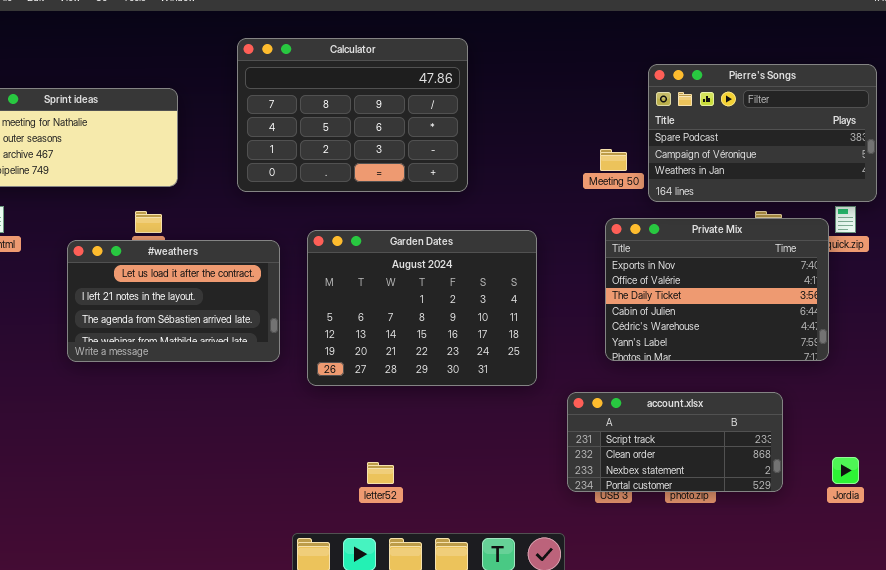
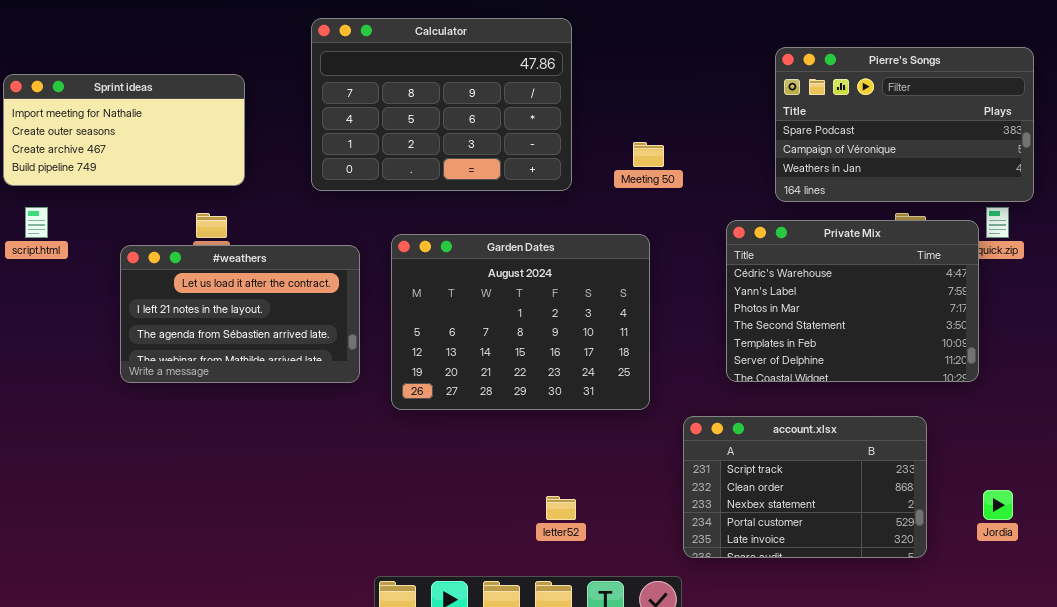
Meeting 50: [600,149,627,171] -> [633,142,664,167], moved
Private Mix: [605,218,829,361] -> [726,220,979,382], scrolled down 4 rows
account.xlsx: [567,392,783,492] -> [683,416,927,558], resized
letter52: [367,462,394,484] -> [546,496,576,520], moved

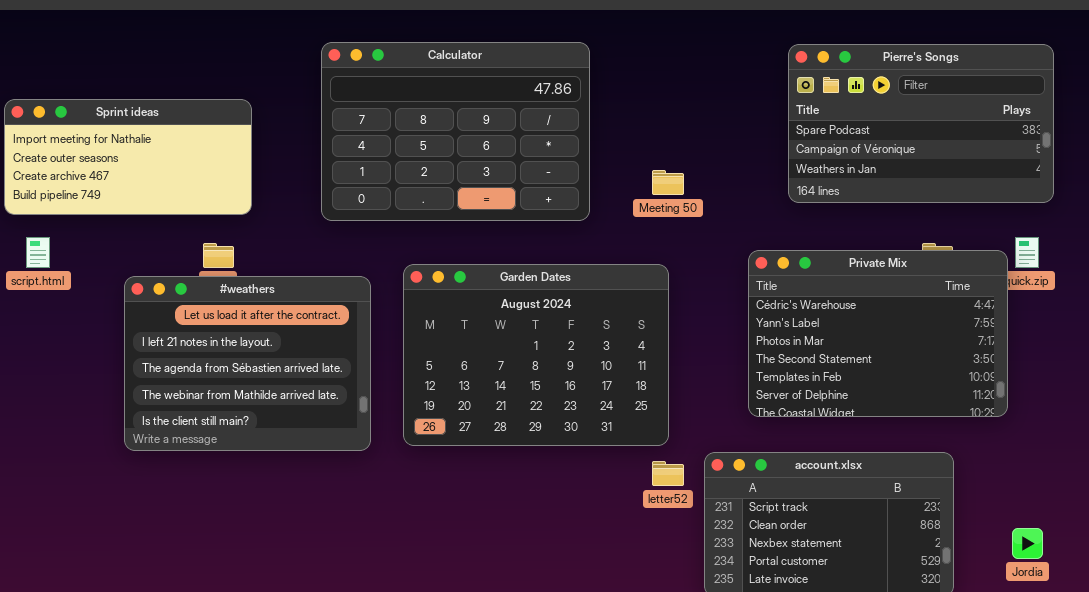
Pierre's Songs: [775,47,1034,202] -> [788,44,1054,203], moved
#weathers: [120,245,360,383] -> [124,276,371,451], resized
letter52: [546,496,576,520] -> [652,461,684,486], moved

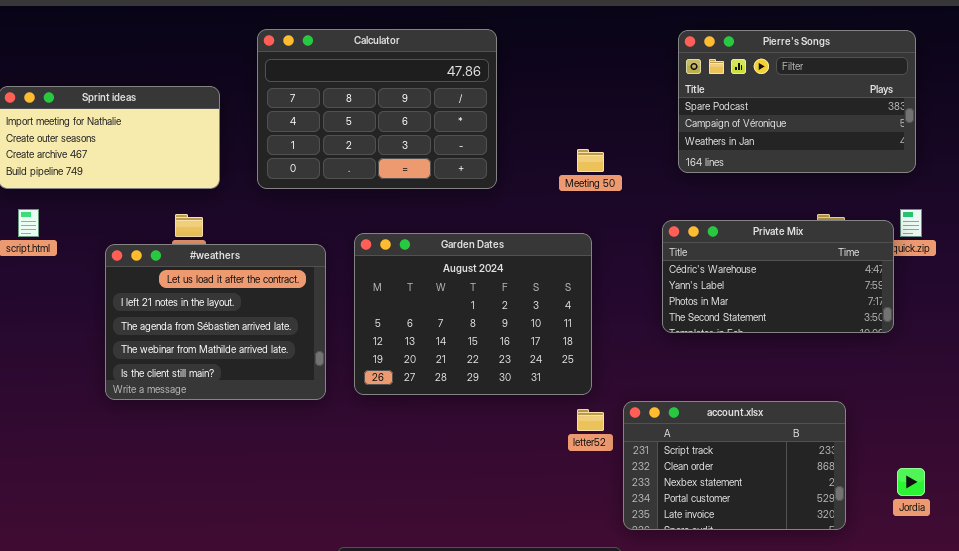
Calculator: [321,42,590,221] -> [257,29,497,189], moved
Pierre's Songs: [788,44,1054,203] -> [678,30,916,173], moved
Private Mix: [748,250,1008,417] -> [662,220,894,333], resized

